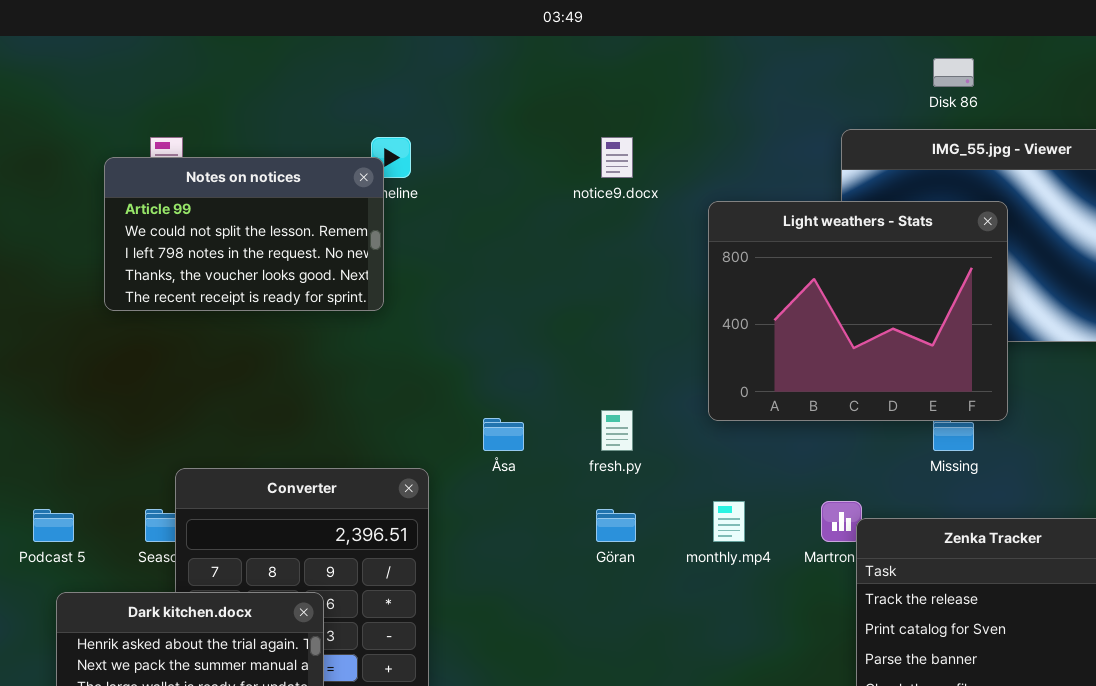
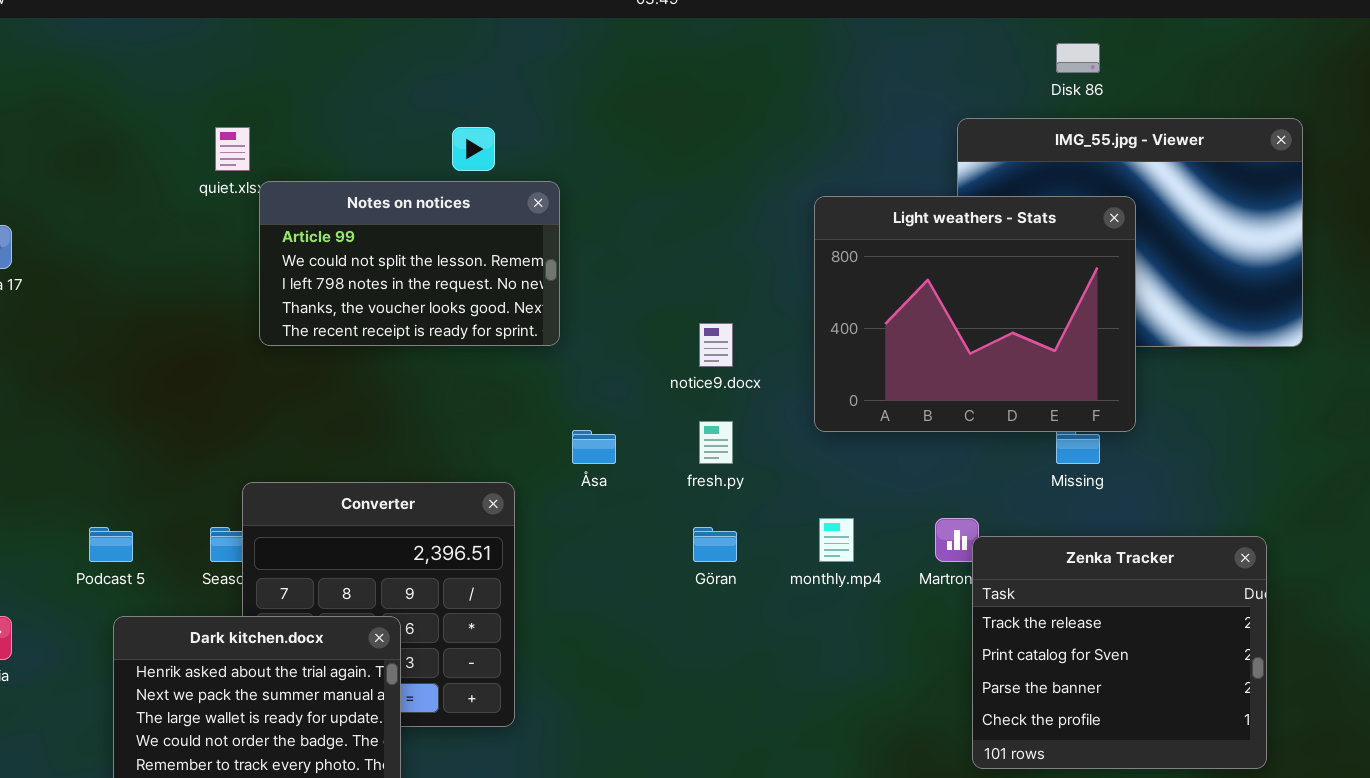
notice9.docx: [601,137,633,178] -> [699,323,733,367], moved
Notes on notices: [104,157,384,311] -> [259,181,560,346], moved

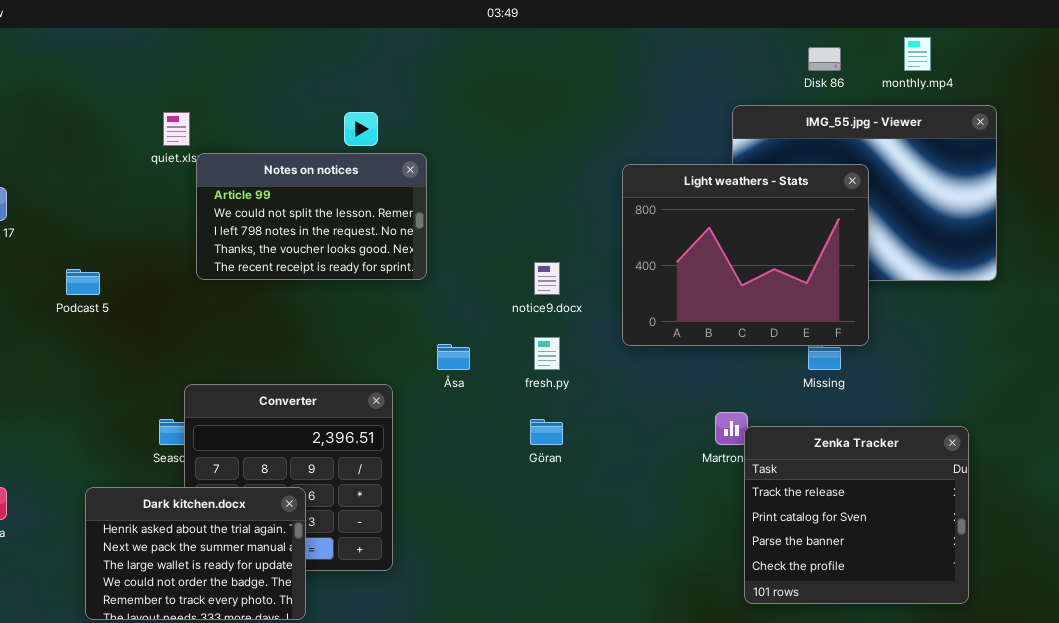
monthly.mp4: [819,518,854,562] -> [904,37,931,71], moved
Podcast 5: [89,527,133,562] -> [66,269,100,295], moved

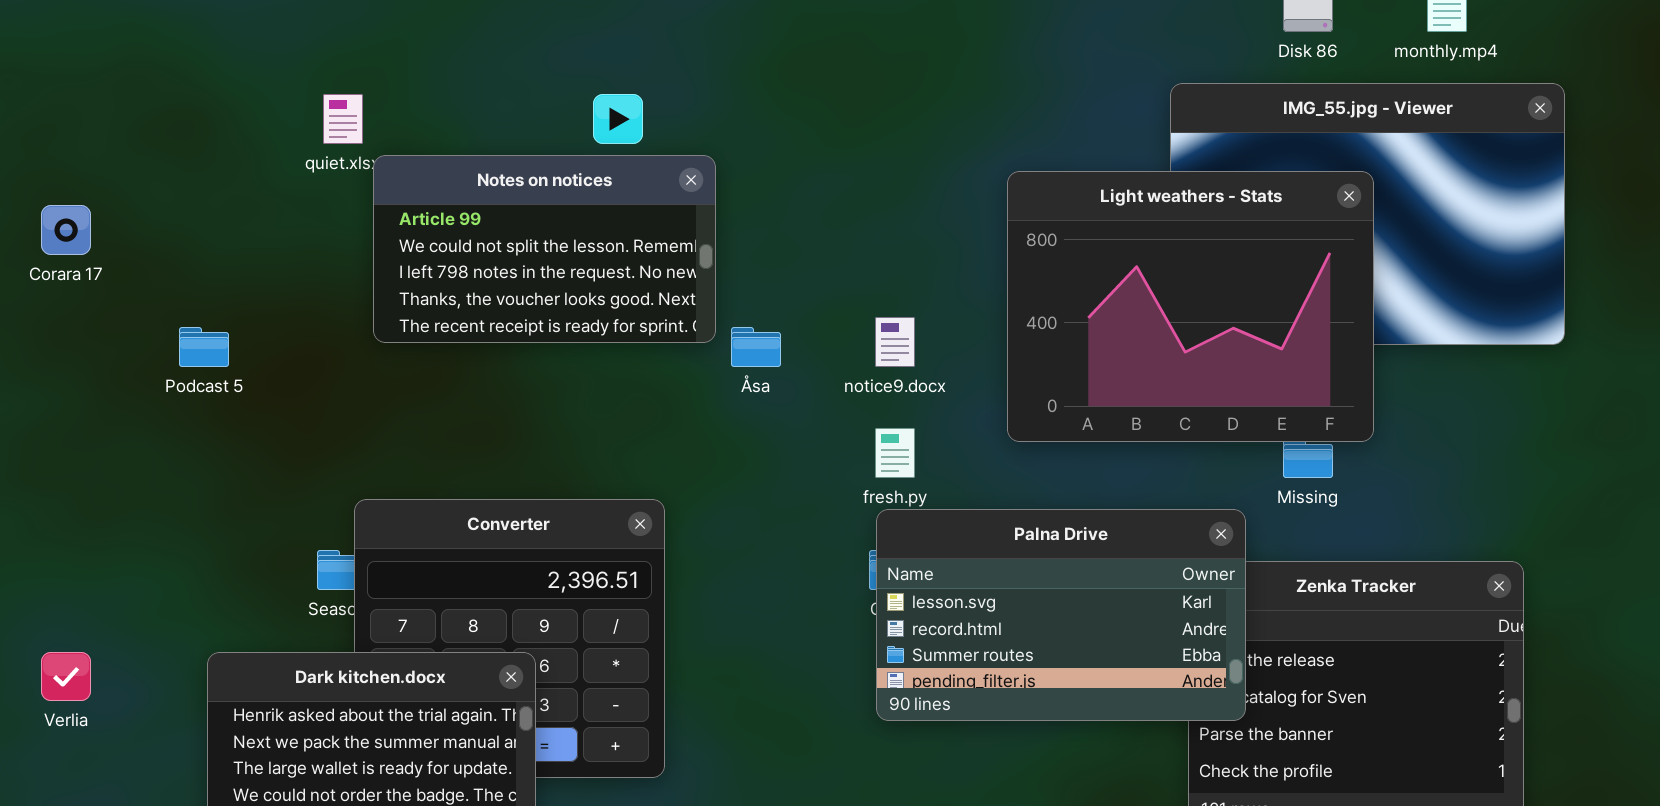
Åsa: [437,344,470,370] -> [731,327,781,367], moved
Palna Drive: none -> [876,509,1246,721], opened

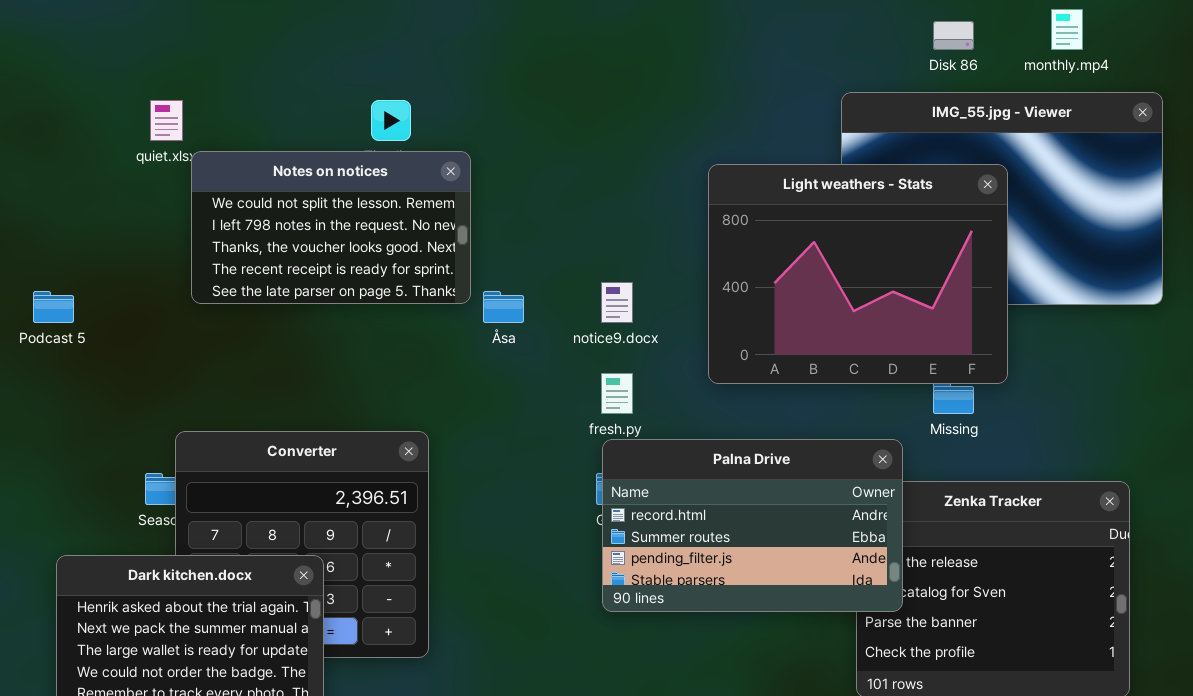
Notes on notices: [373,155,716,343] -> [191,151,471,304], scrolled down 1 row
Palna Drive: [876,509,1246,721] -> [602,439,903,612], scrolled down 1 row

